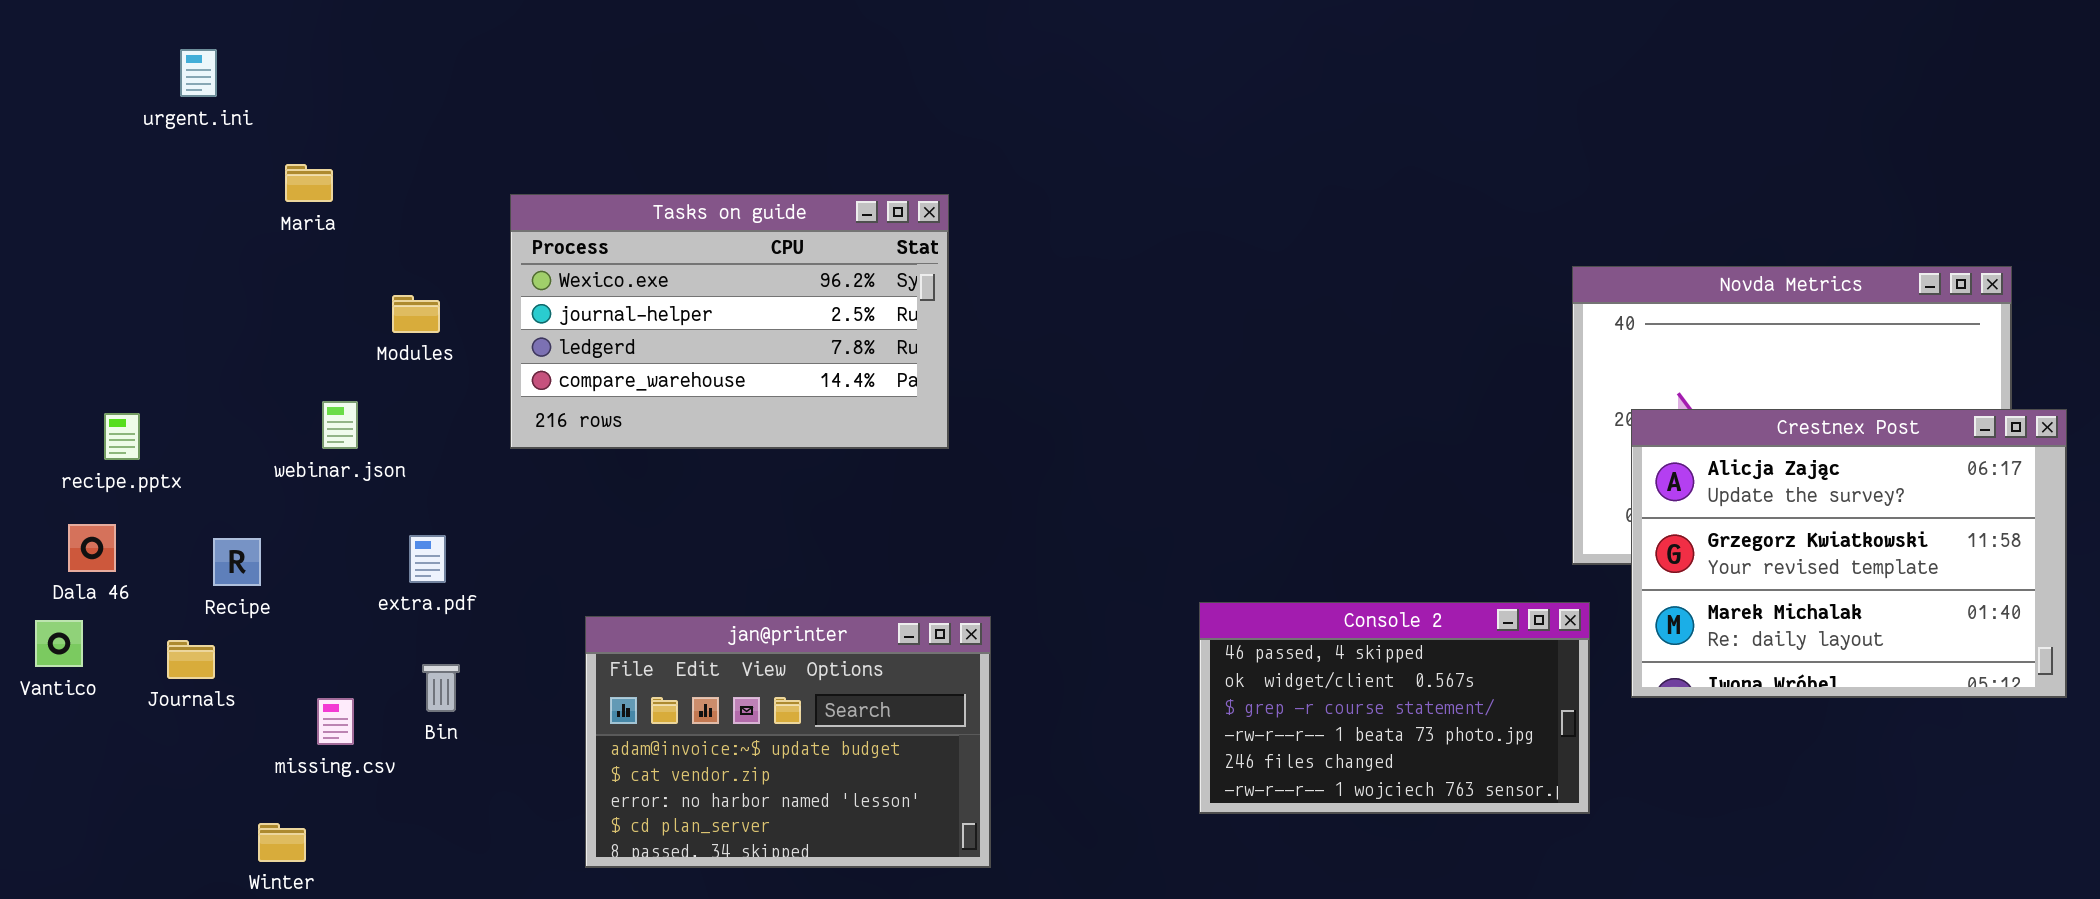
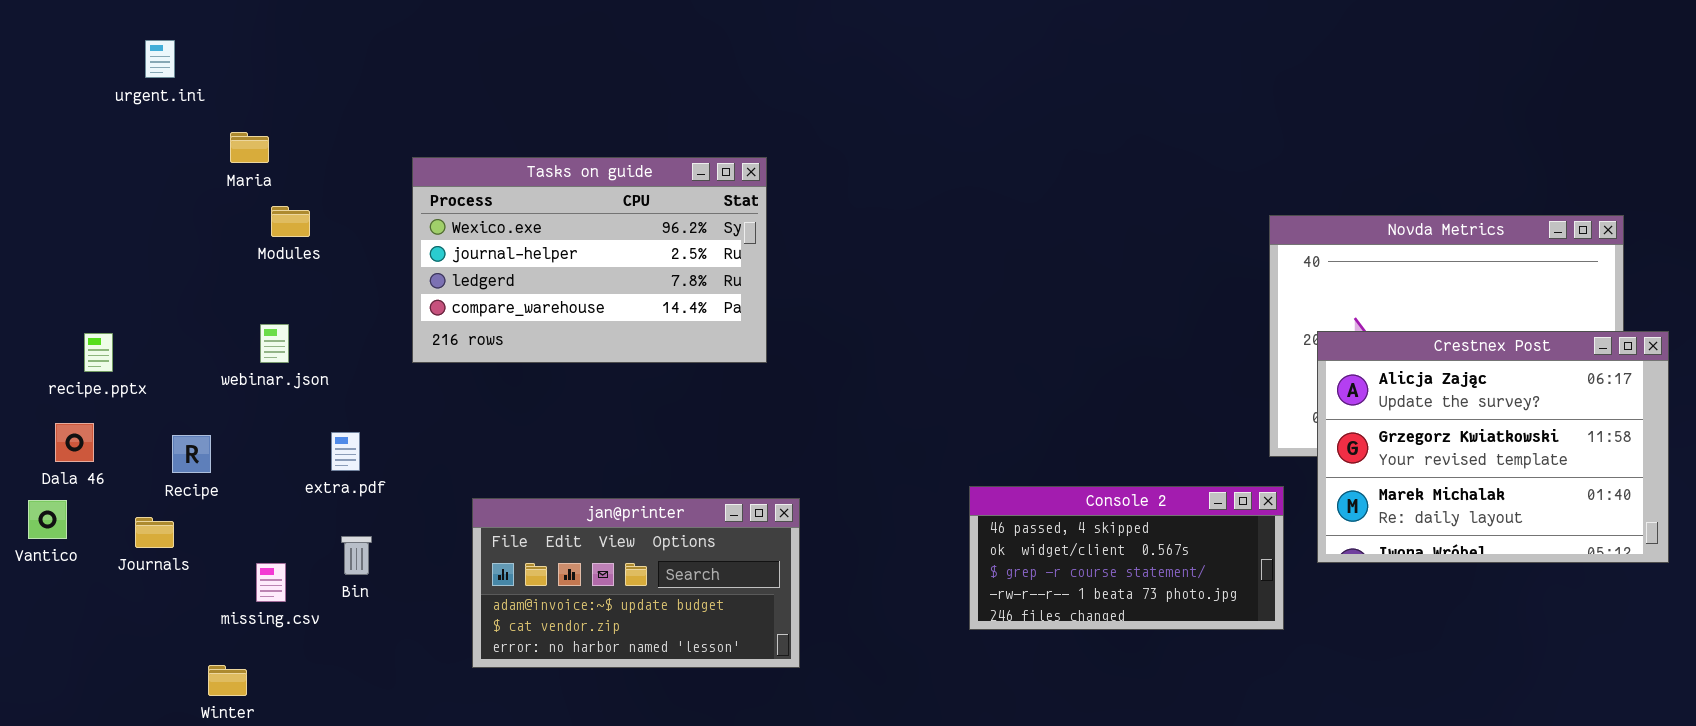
Modules: [392,295,440,333] -> [271,206,310,237], moved
Console 2: [1199,602,1590,814] -> [969,486,1284,630], resized
jan@printer: [585,616,991,868] -> [472,498,800,668], resized

